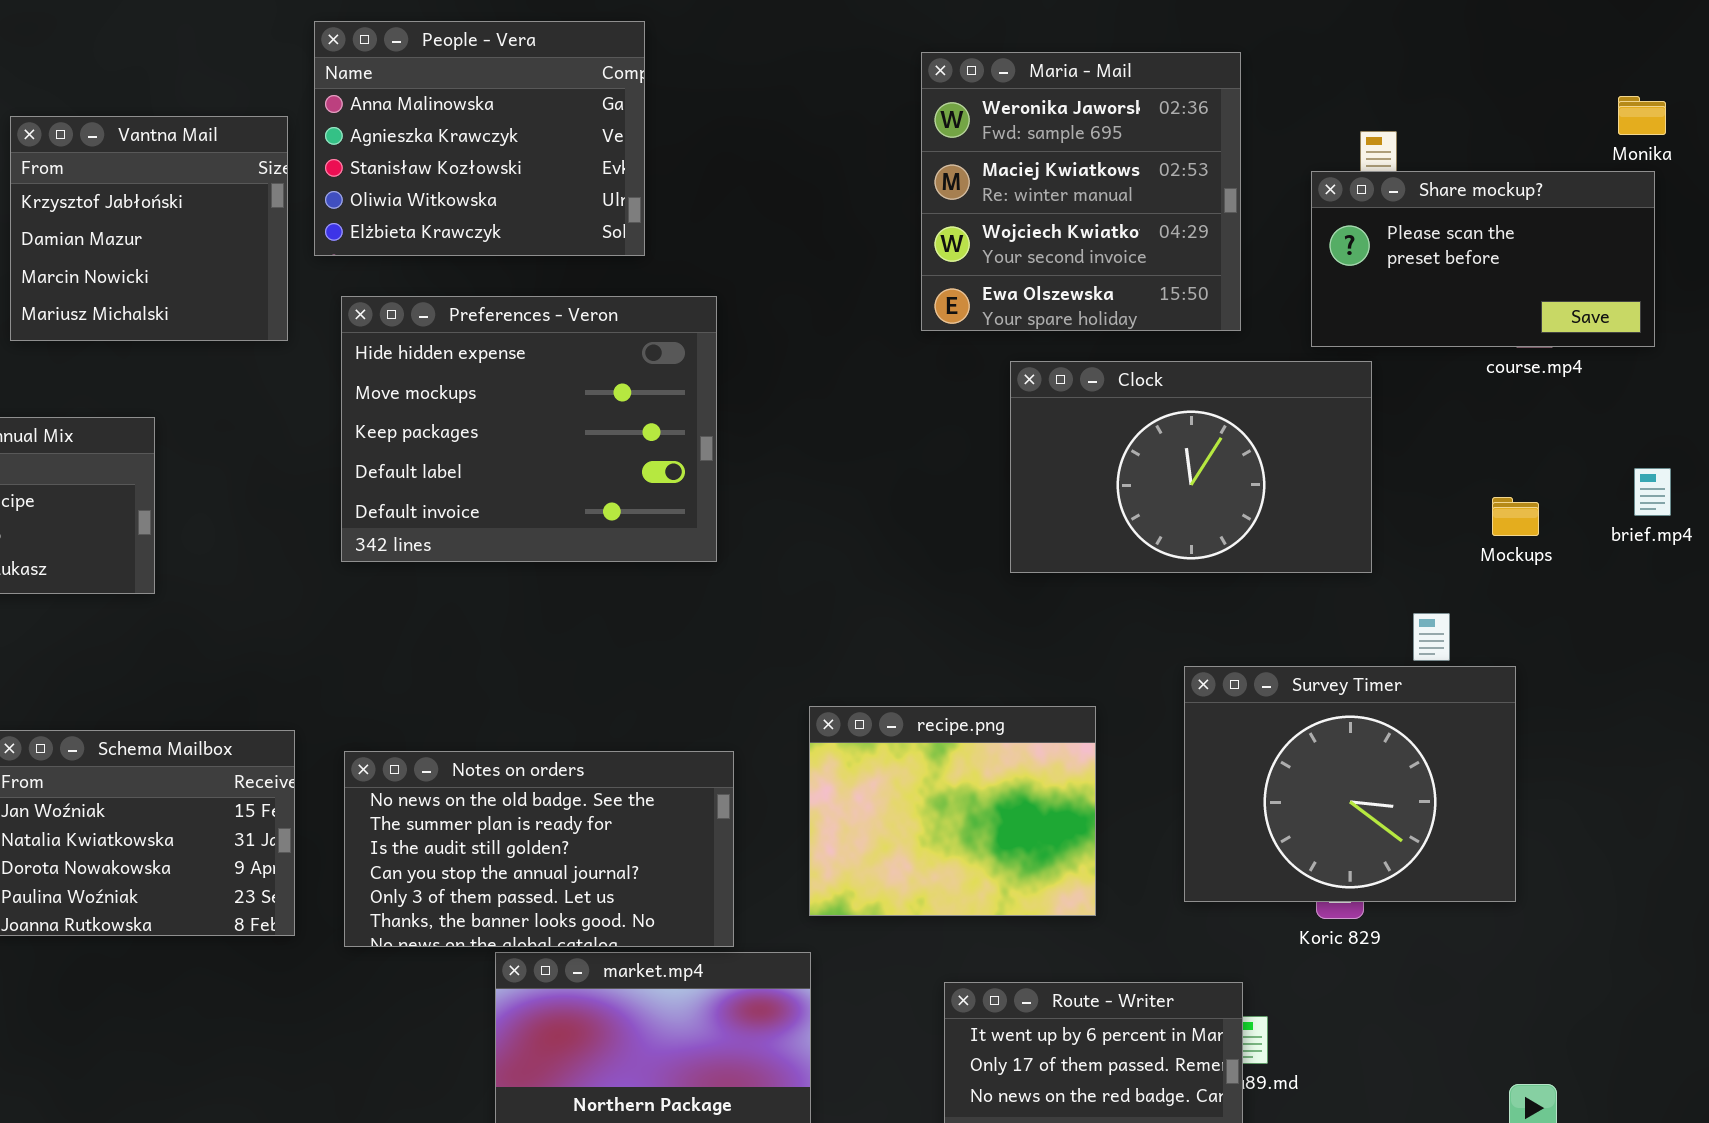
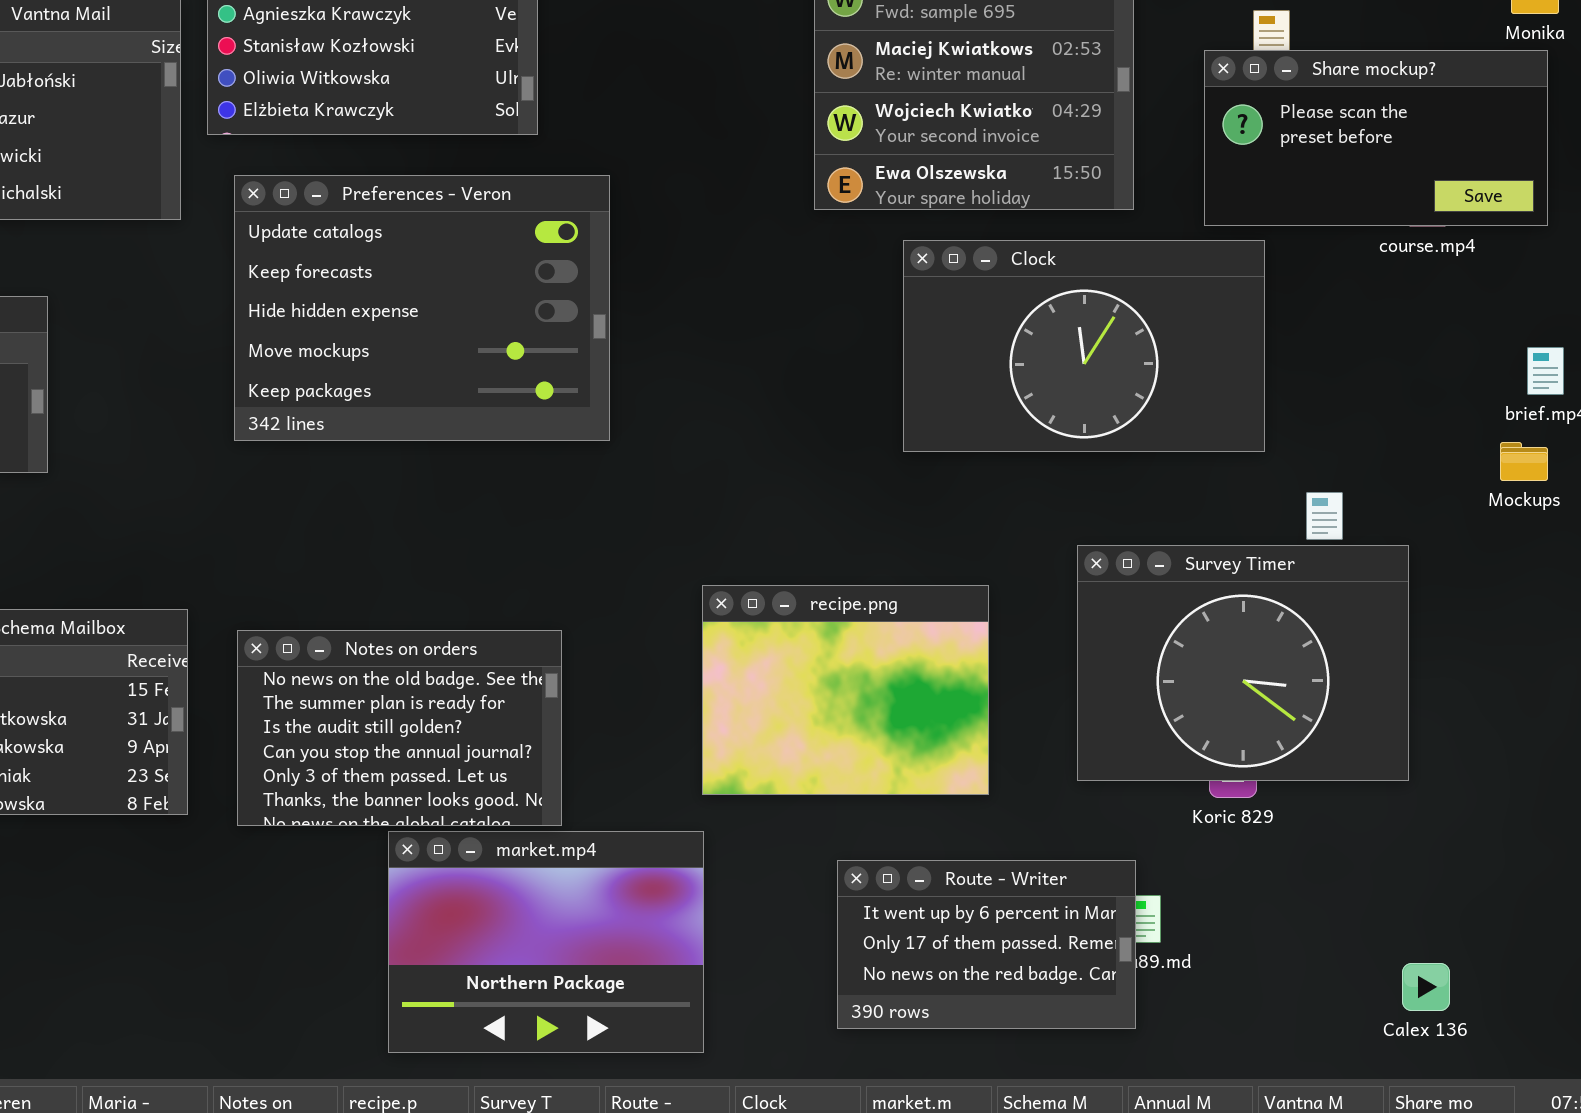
Preferences - Veron: [341,296,717,562] -> [234,175,610,441], scrolled up 2 rows
Mockups: [1492,497,1539,536] -> [1500,442,1548,481], moved
Notes on orders: [344,751,734,947] -> [237,630,562,826], resized

